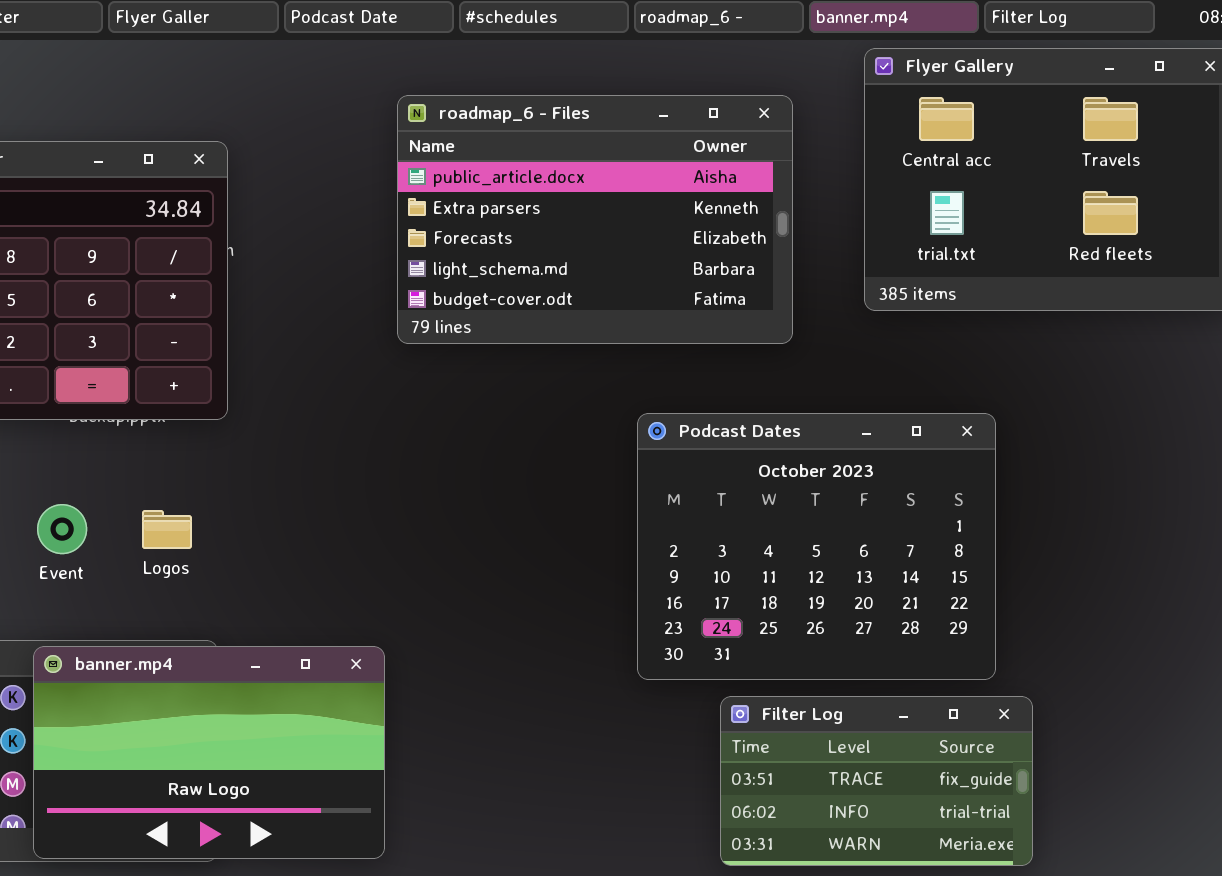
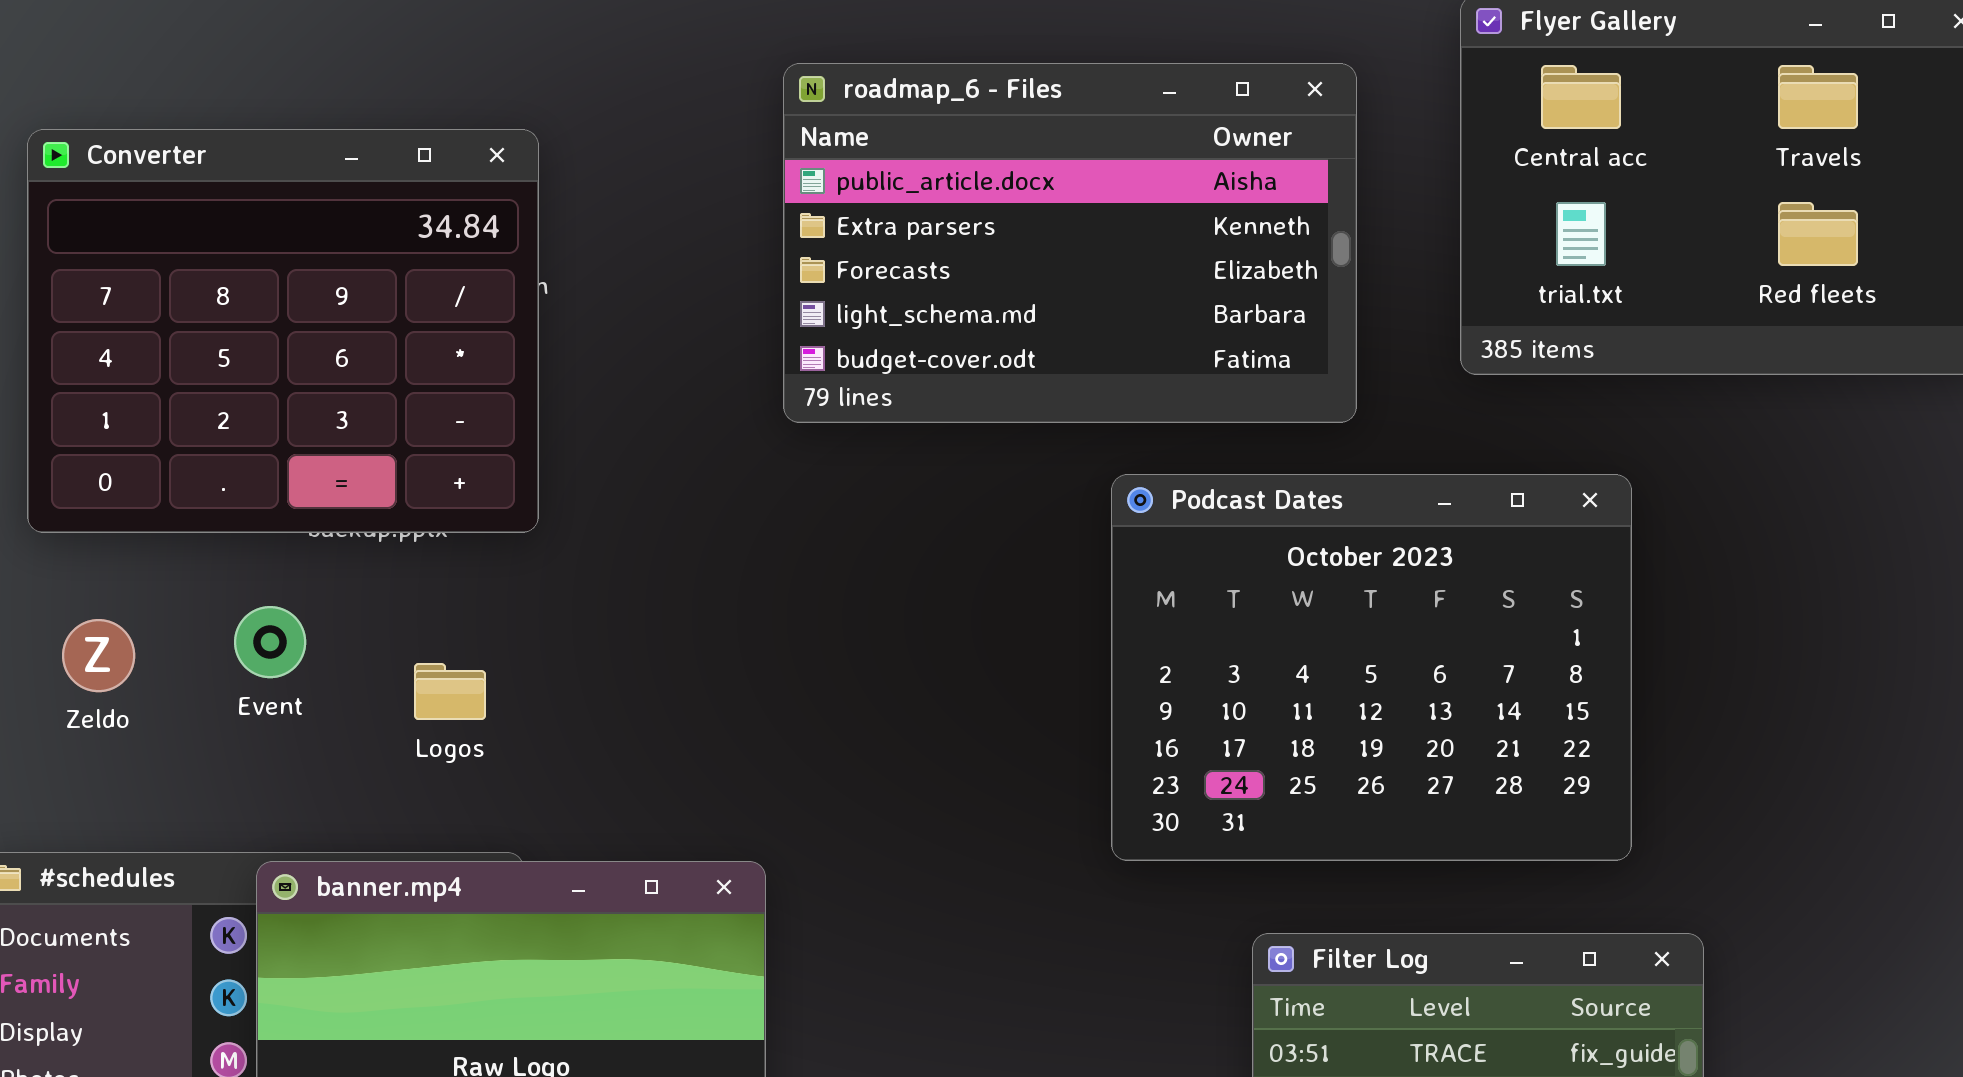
Podcast Dates: [637,413,996,680] -> [1111,474,1632,861], moved
Event: [37,504,87,554] -> [234,606,306,678], moved

